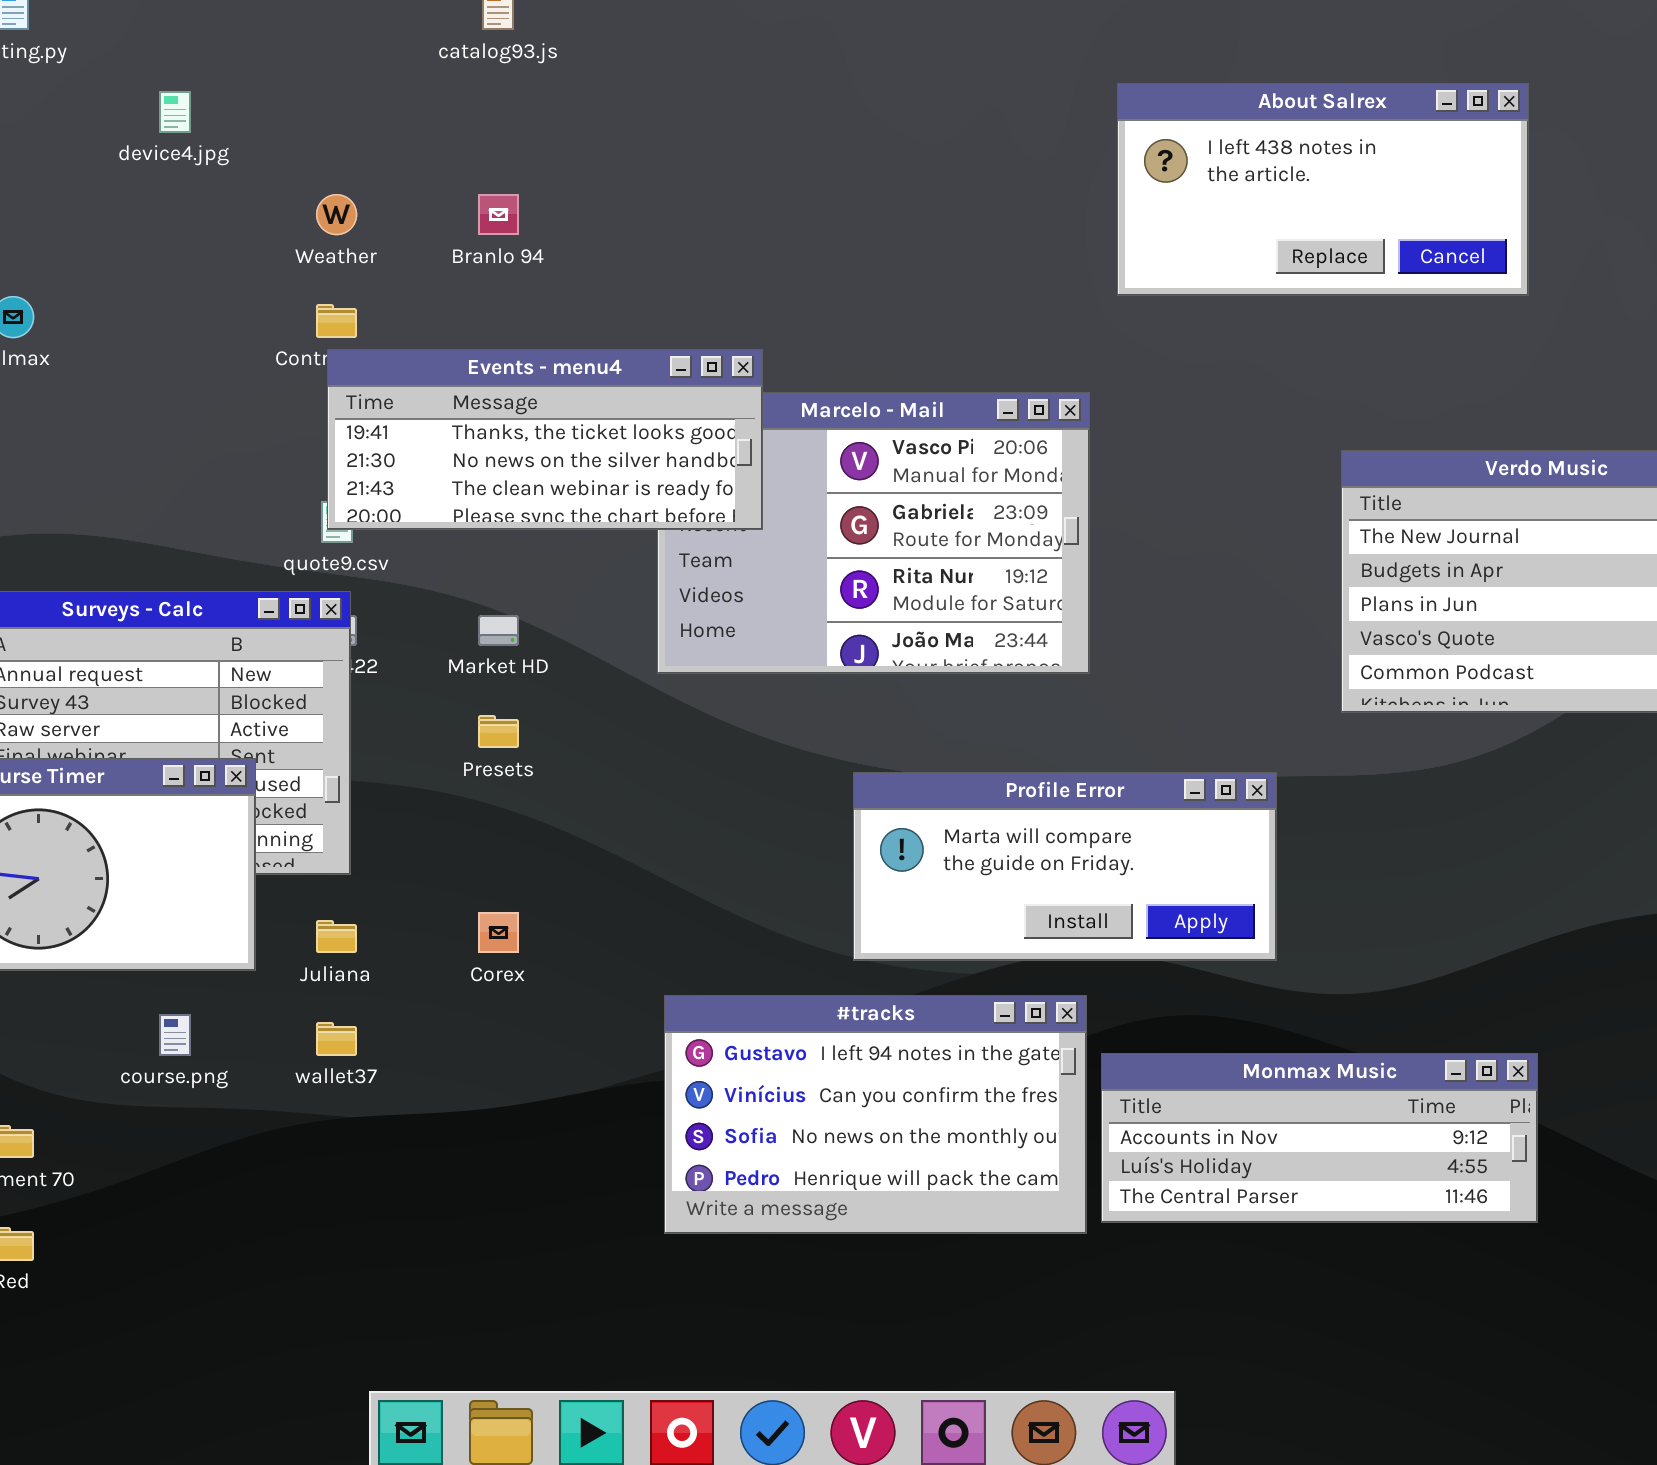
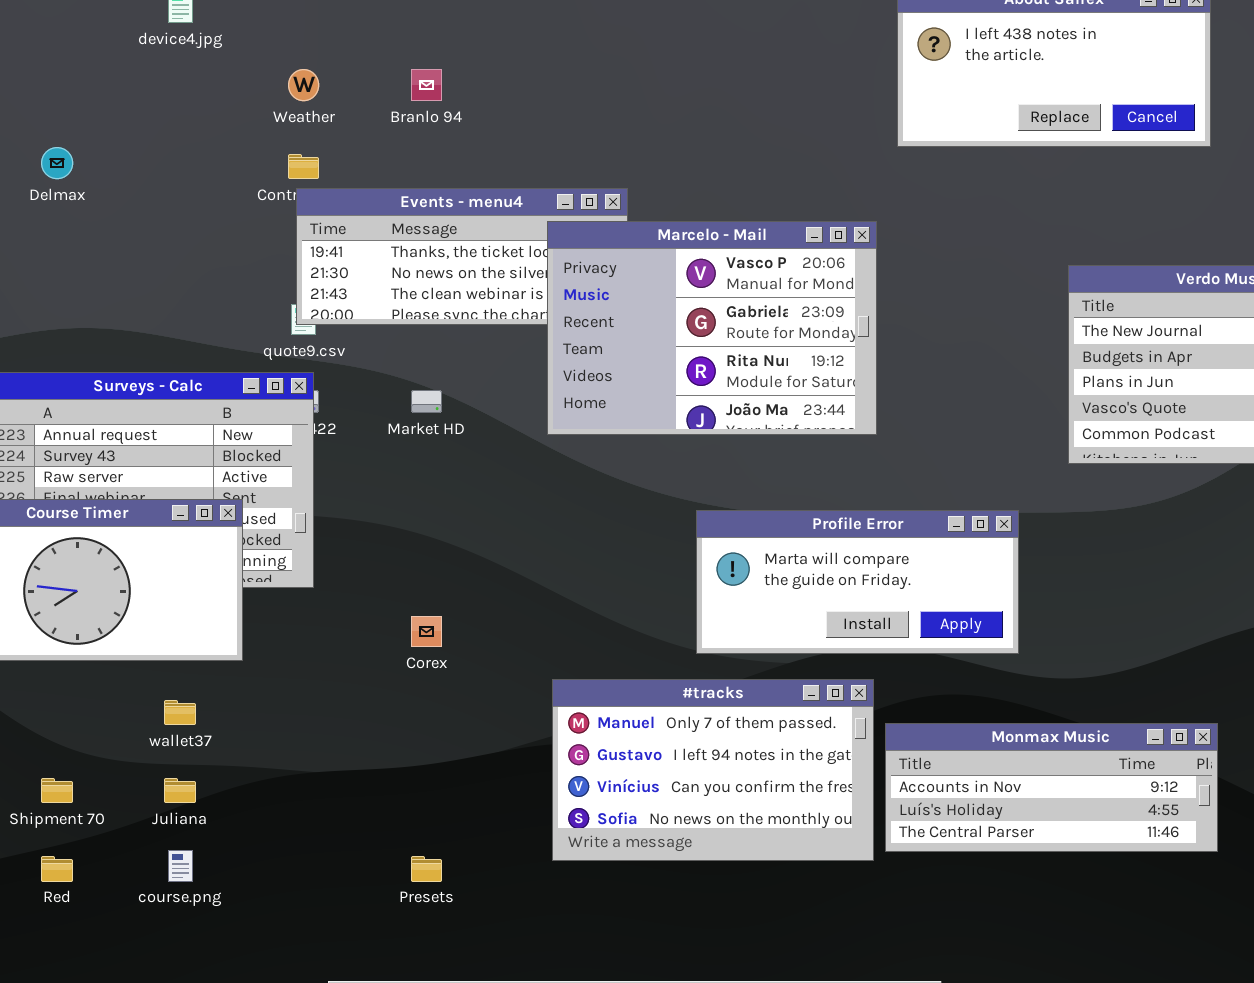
Marcelo - Mail: [657,392,1090,674] -> [547,221,877,435], raised
Presets: [478,715,519,748] -> [411,856,442,882], moved
Juliana: [316,920,357,953] -> [164,778,196,803], moved
#tracks: [664,995,1087,1234] -> [552,679,874,861], scrolled up 1 row
course.png: [159,1014,191,1056] -> [168,850,193,882], moved
wallet37: [316,1022,357,1056] -> [164,700,196,725], moved

